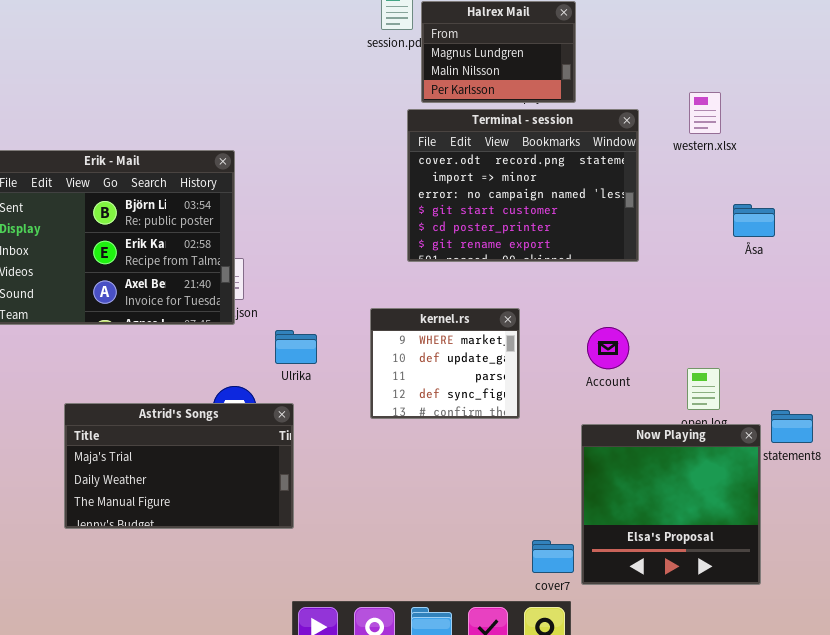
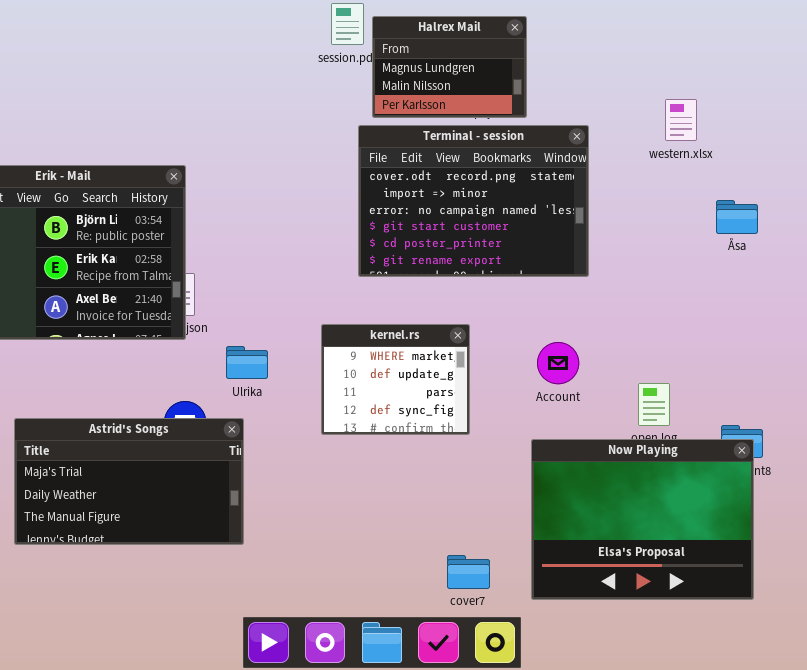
western.xlsx: [689,92,721,134] -> [665,99,697,141], moved
Åsa: [733,204,775,237] -> [716,200,758,234], moved
Now Playing: [581,424,761,585] -> [531,439,754,600], resized
cover7: [532,540,574,573] -> [447,555,490,589], moved

